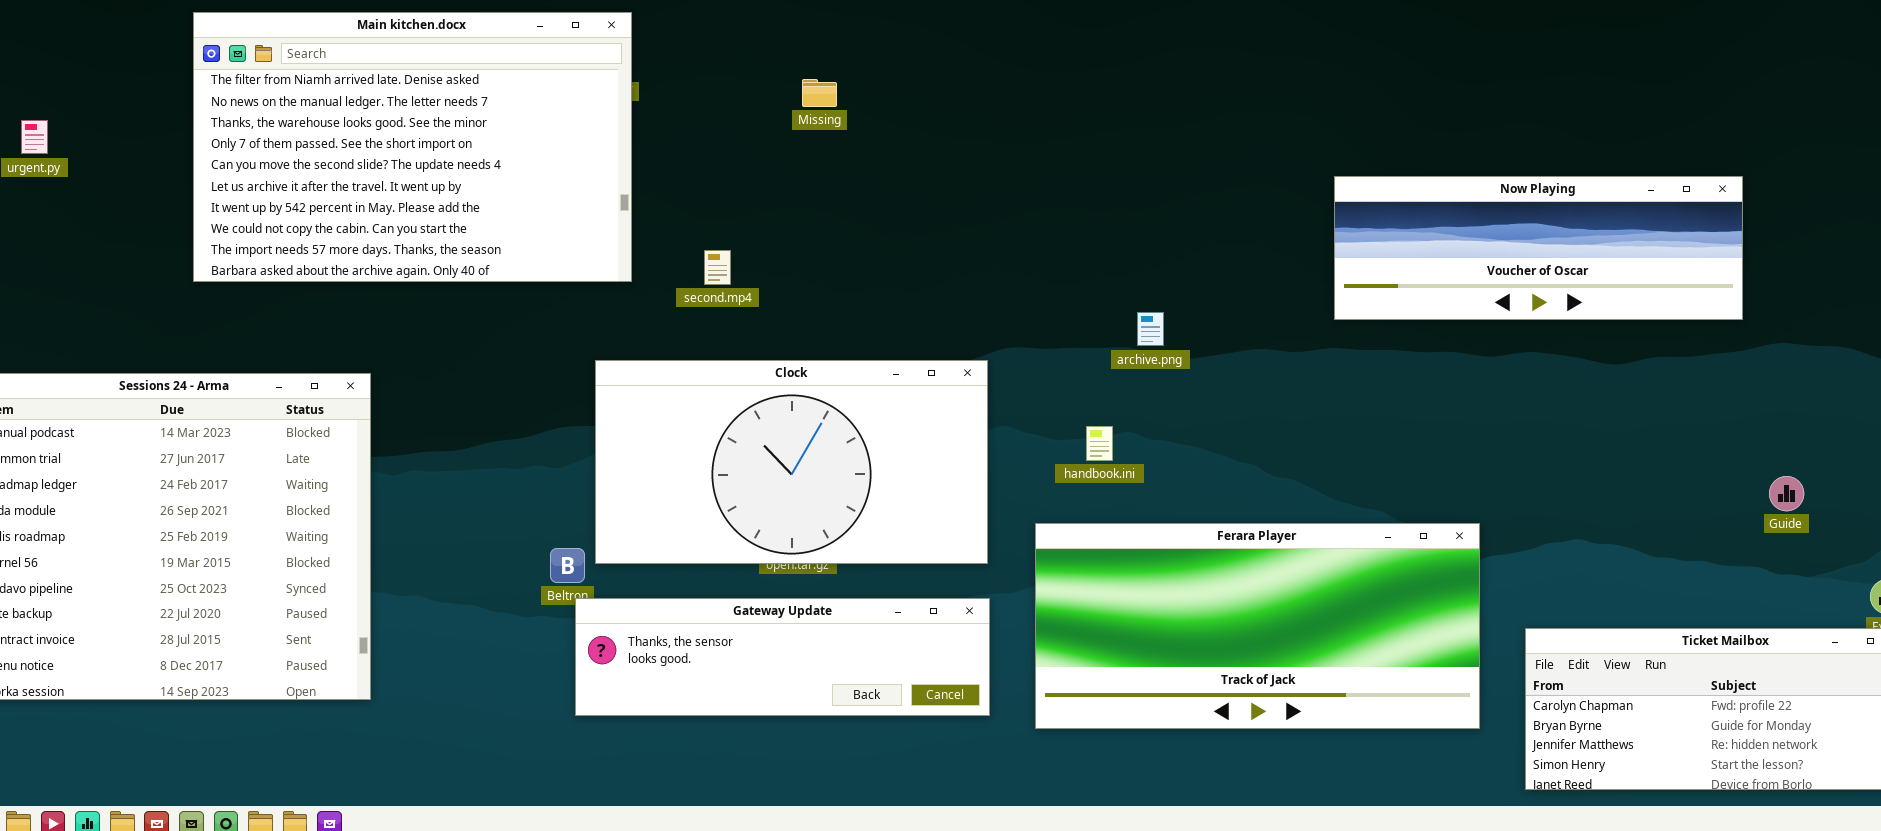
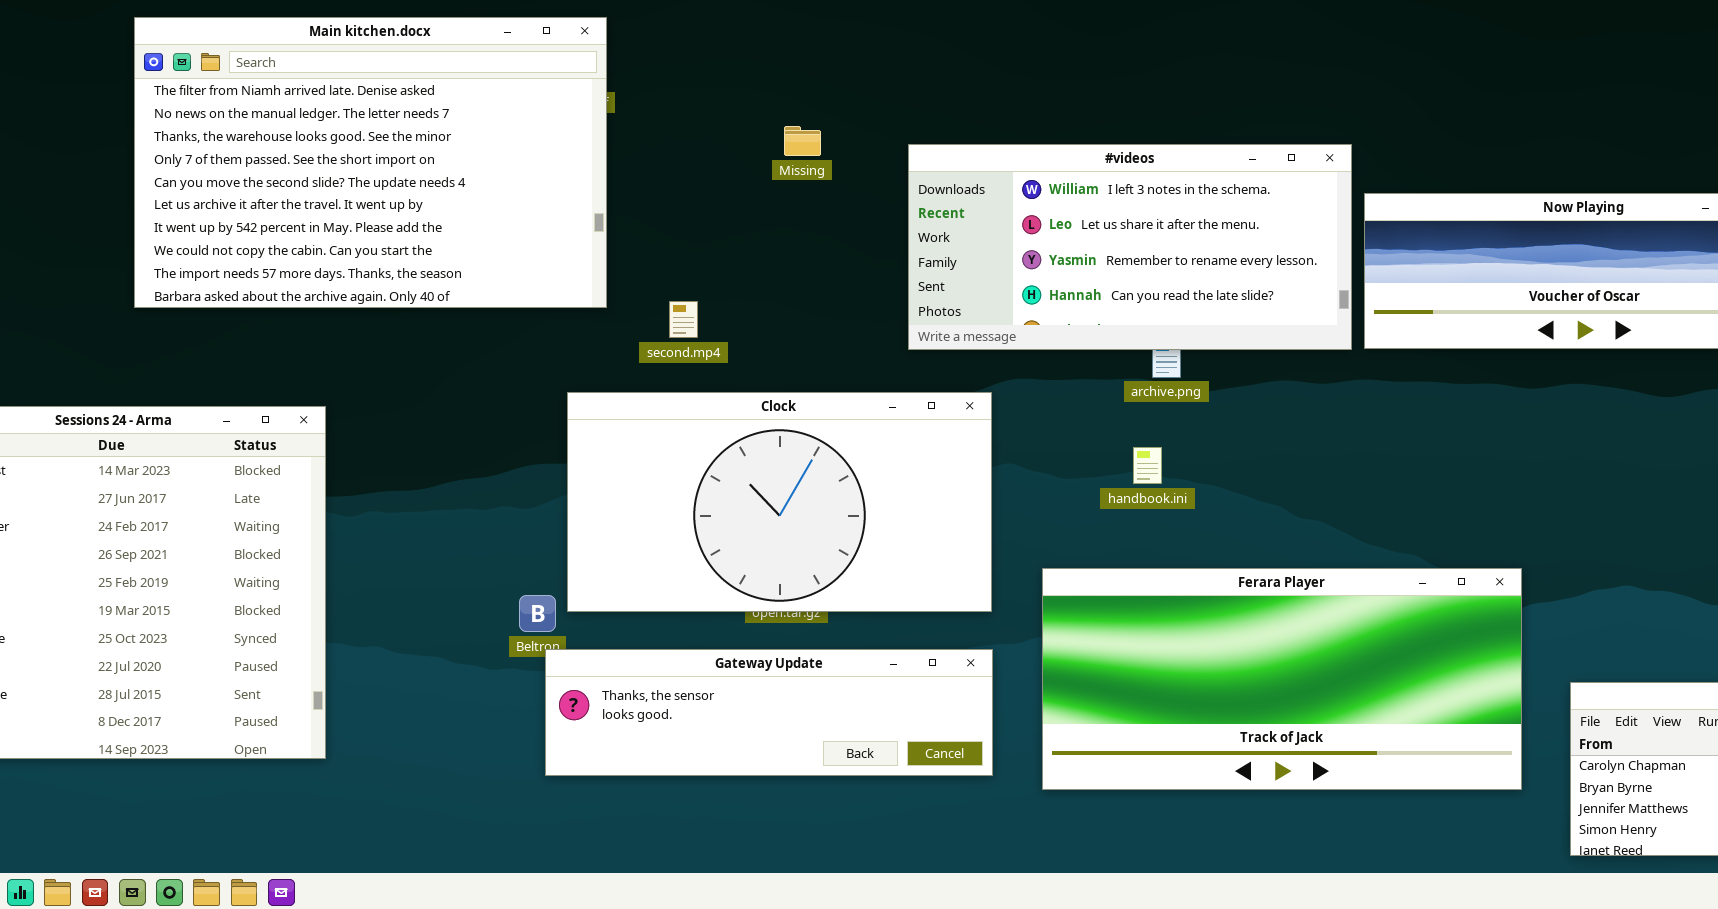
Missing: [802,79,837,107] -> [784,126,821,156], moved
#videos: none -> [908,144,1352,350], opened
second.mp4: [704,250,731,285] -> [669,301,698,338], moved
handbook.ini: [1086,426,1113,461] -> [1133,447,1162,484], moved

